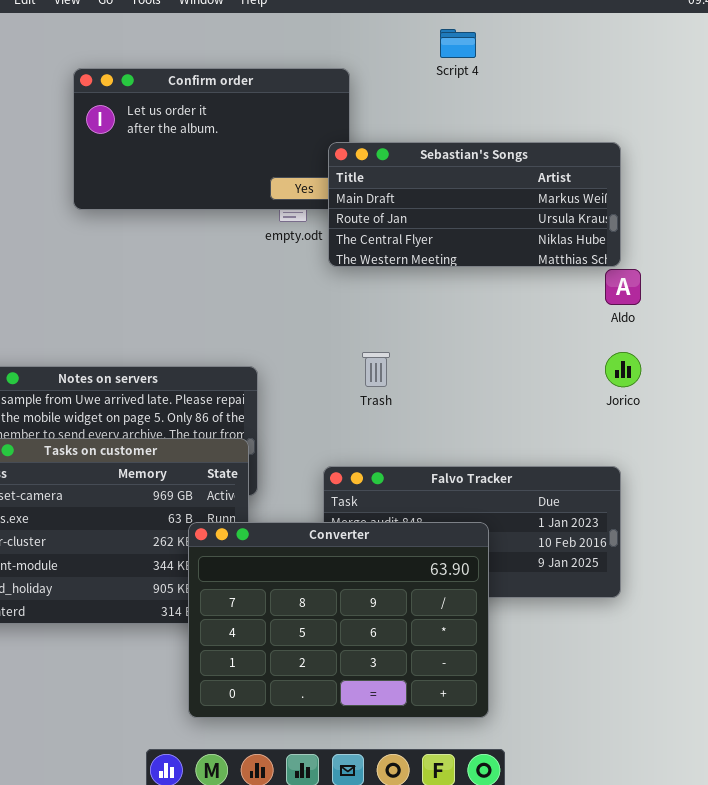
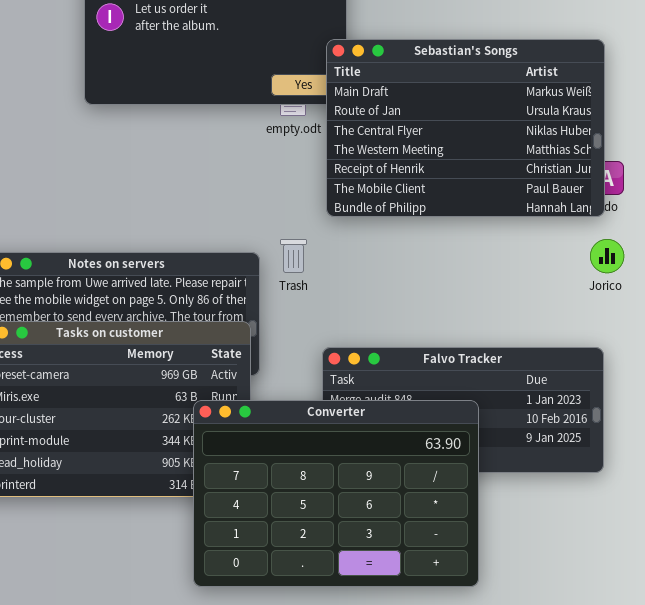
Sebastian's Songs: [328,142,621,267] -> [326,39,605,217], resized
Trash: [362,352,390,387] -> [280,239,307,273], moved

